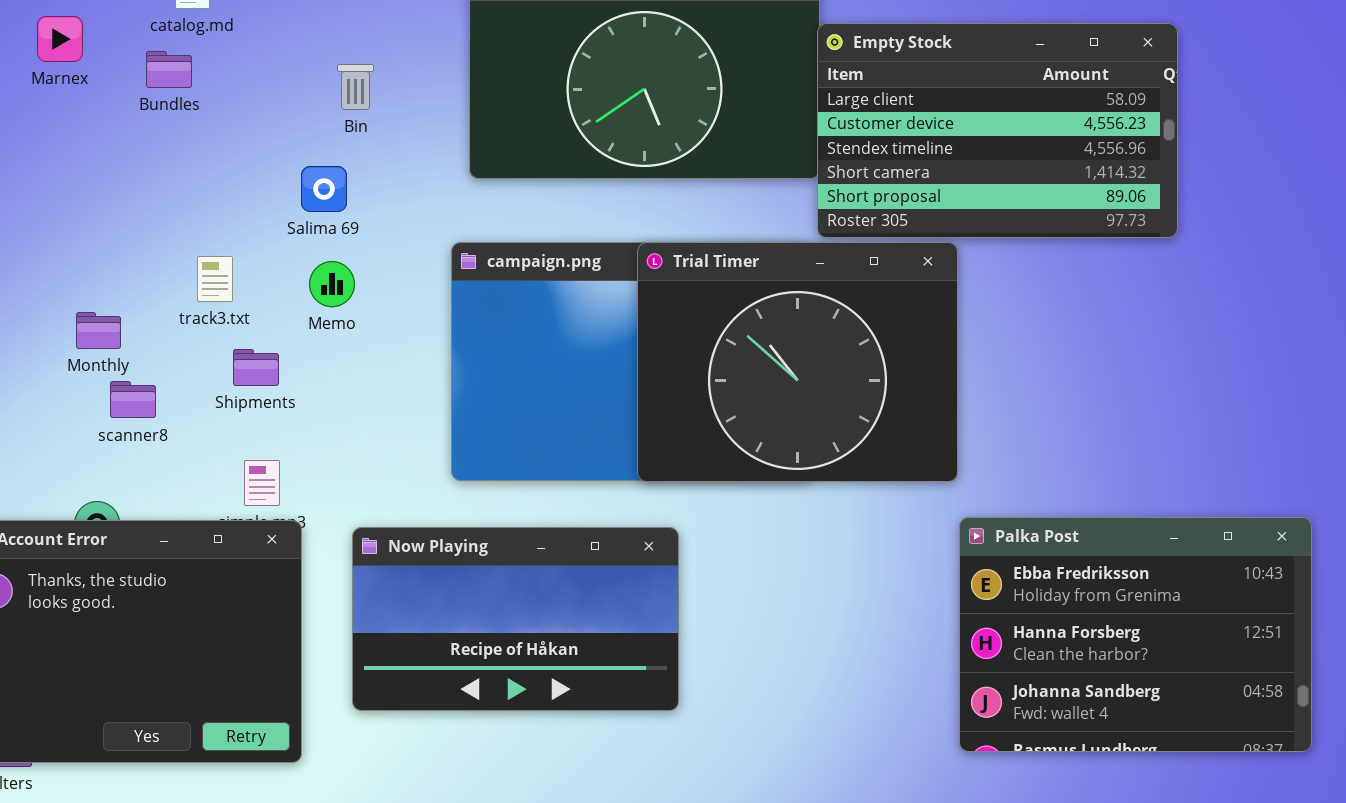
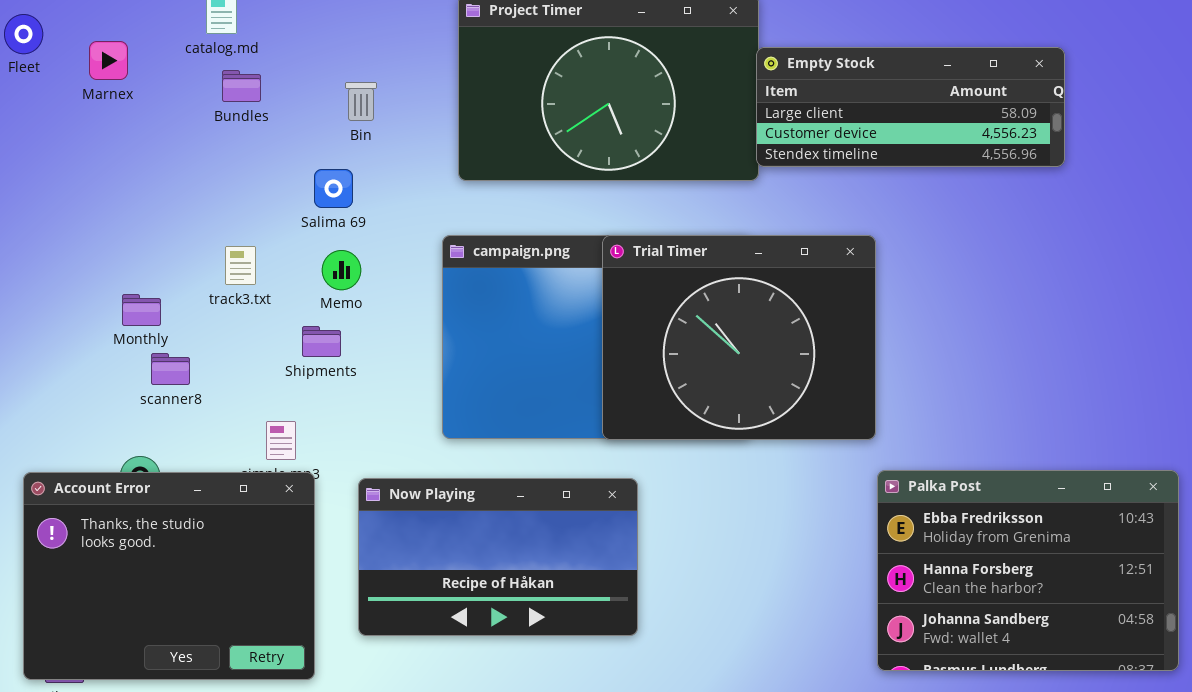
Empty Stock: [817,23,1178,238] -> [756,47,1065,167], resized
Bundles: [146,51,192,88] -> [222,70,261,102], moved
Shipments: [233,349,279,386] -> [302,326,341,357], moved

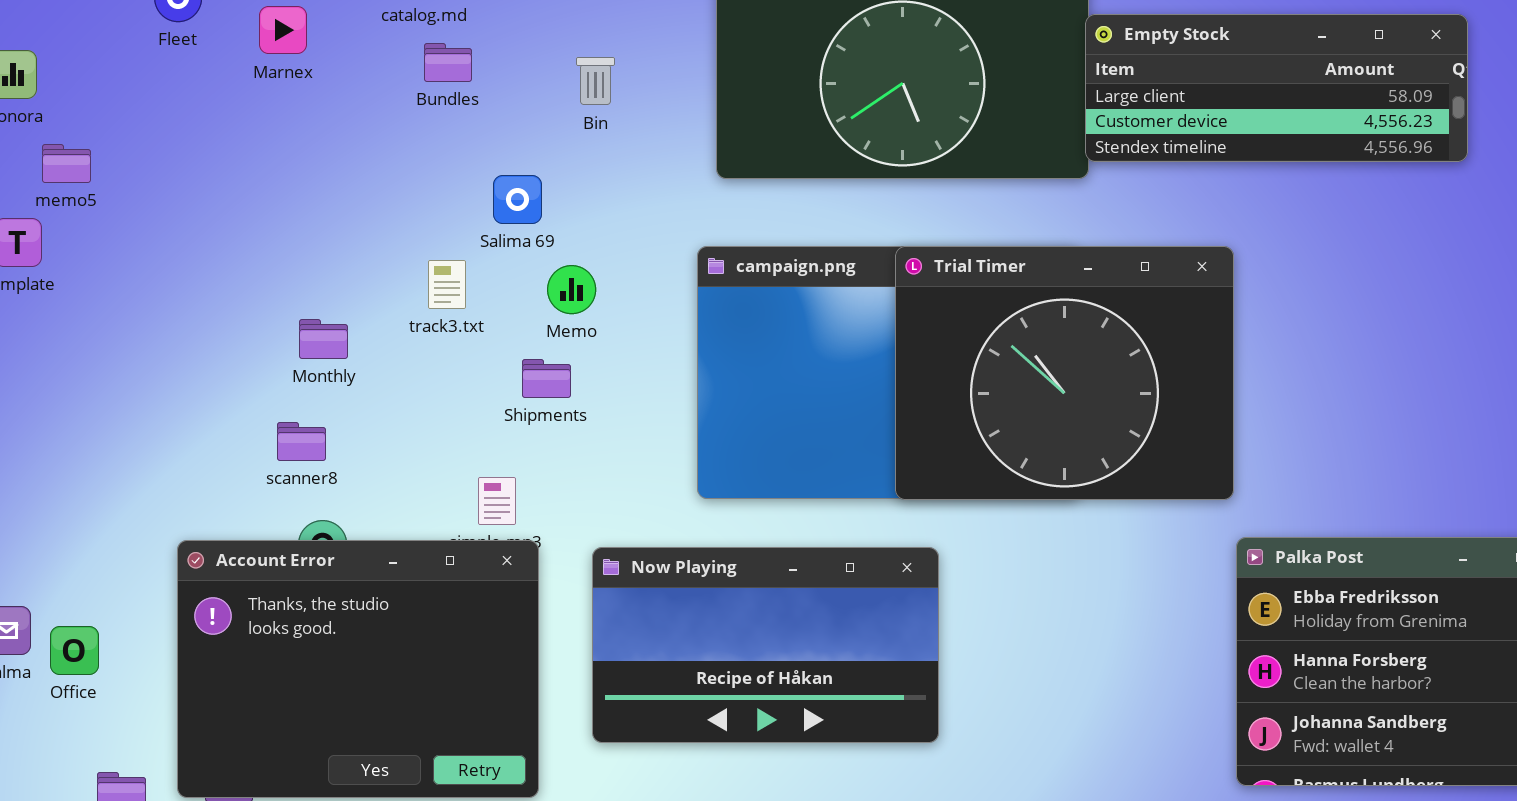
Salima 69: [314,169,353,208] -> [493,175,542,224], moved
scanner8: [151,353,190,385] -> [277,422,326,461], moved

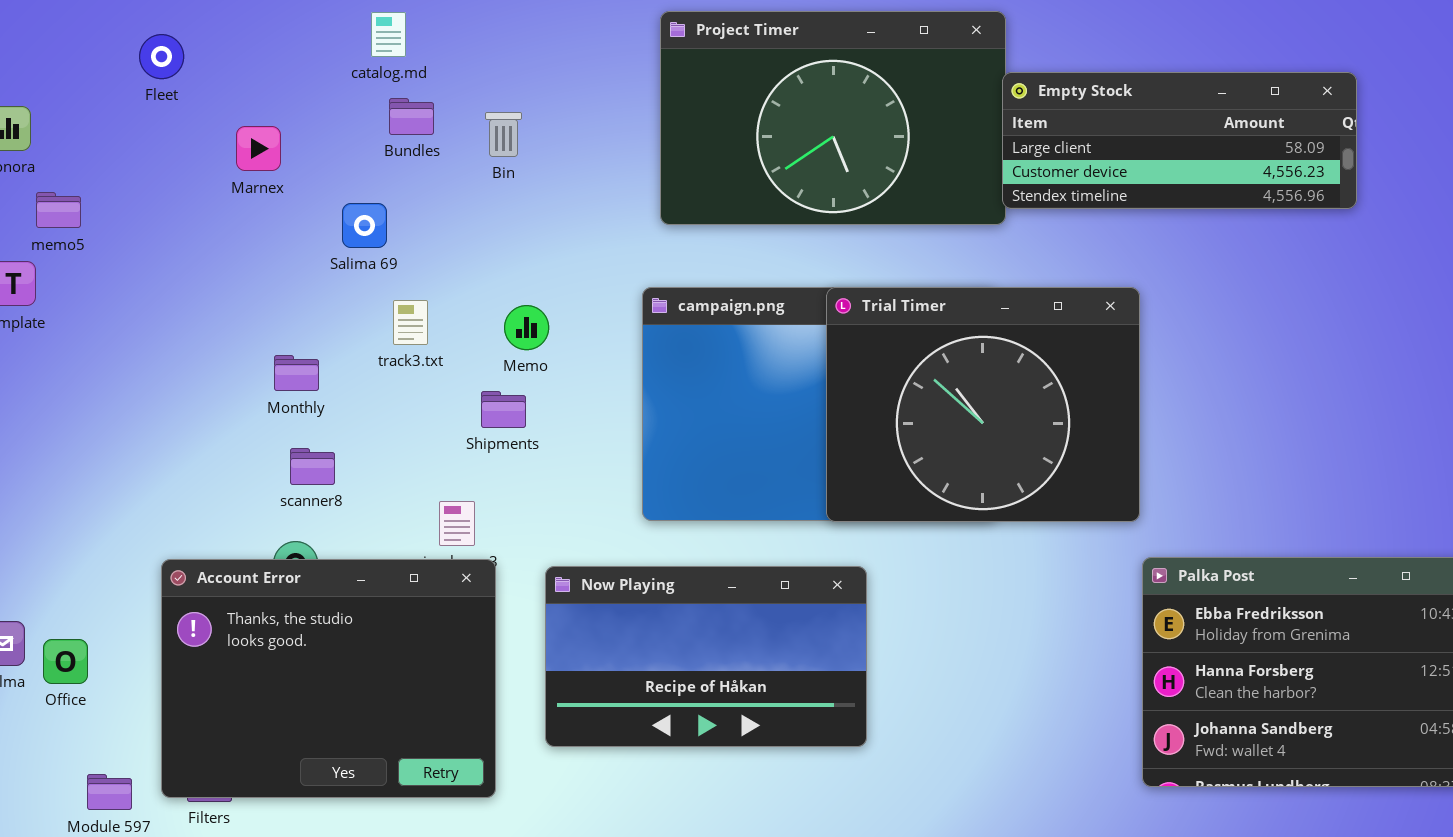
Marnex: [259,6,307,54] -> [236,126,281,171], moved
Bin: [576,57,615,105] -> [485,112,522,157], moved
Salima 69: [493,175,542,224] -> [342,203,387,248], moved
scanner8: [277,422,326,461] -> [290,448,335,485], moved

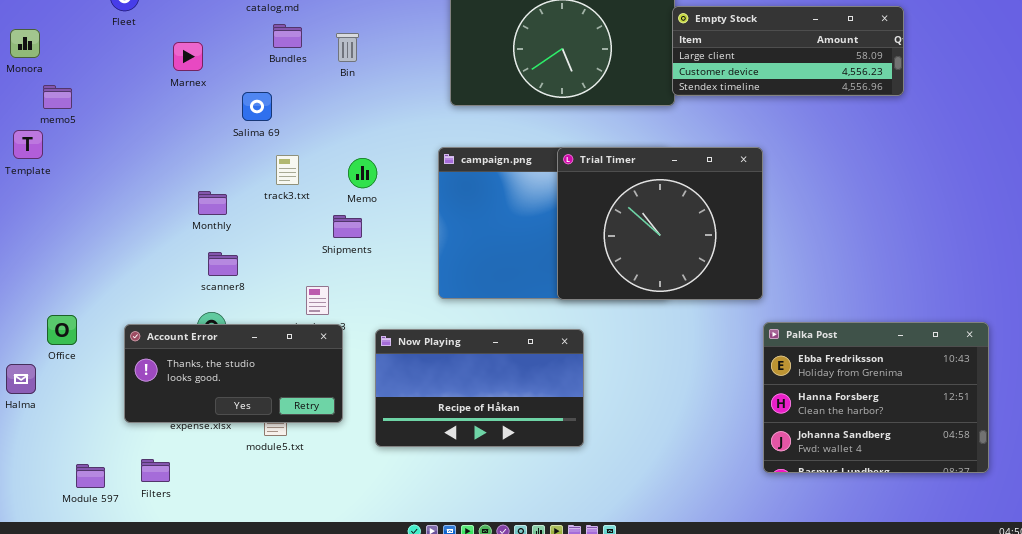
Account Error: [161,559,496,798] -> [124,324,343,423], resized
Office: [43,639,88,684] -> [47,315,77,345], moved

